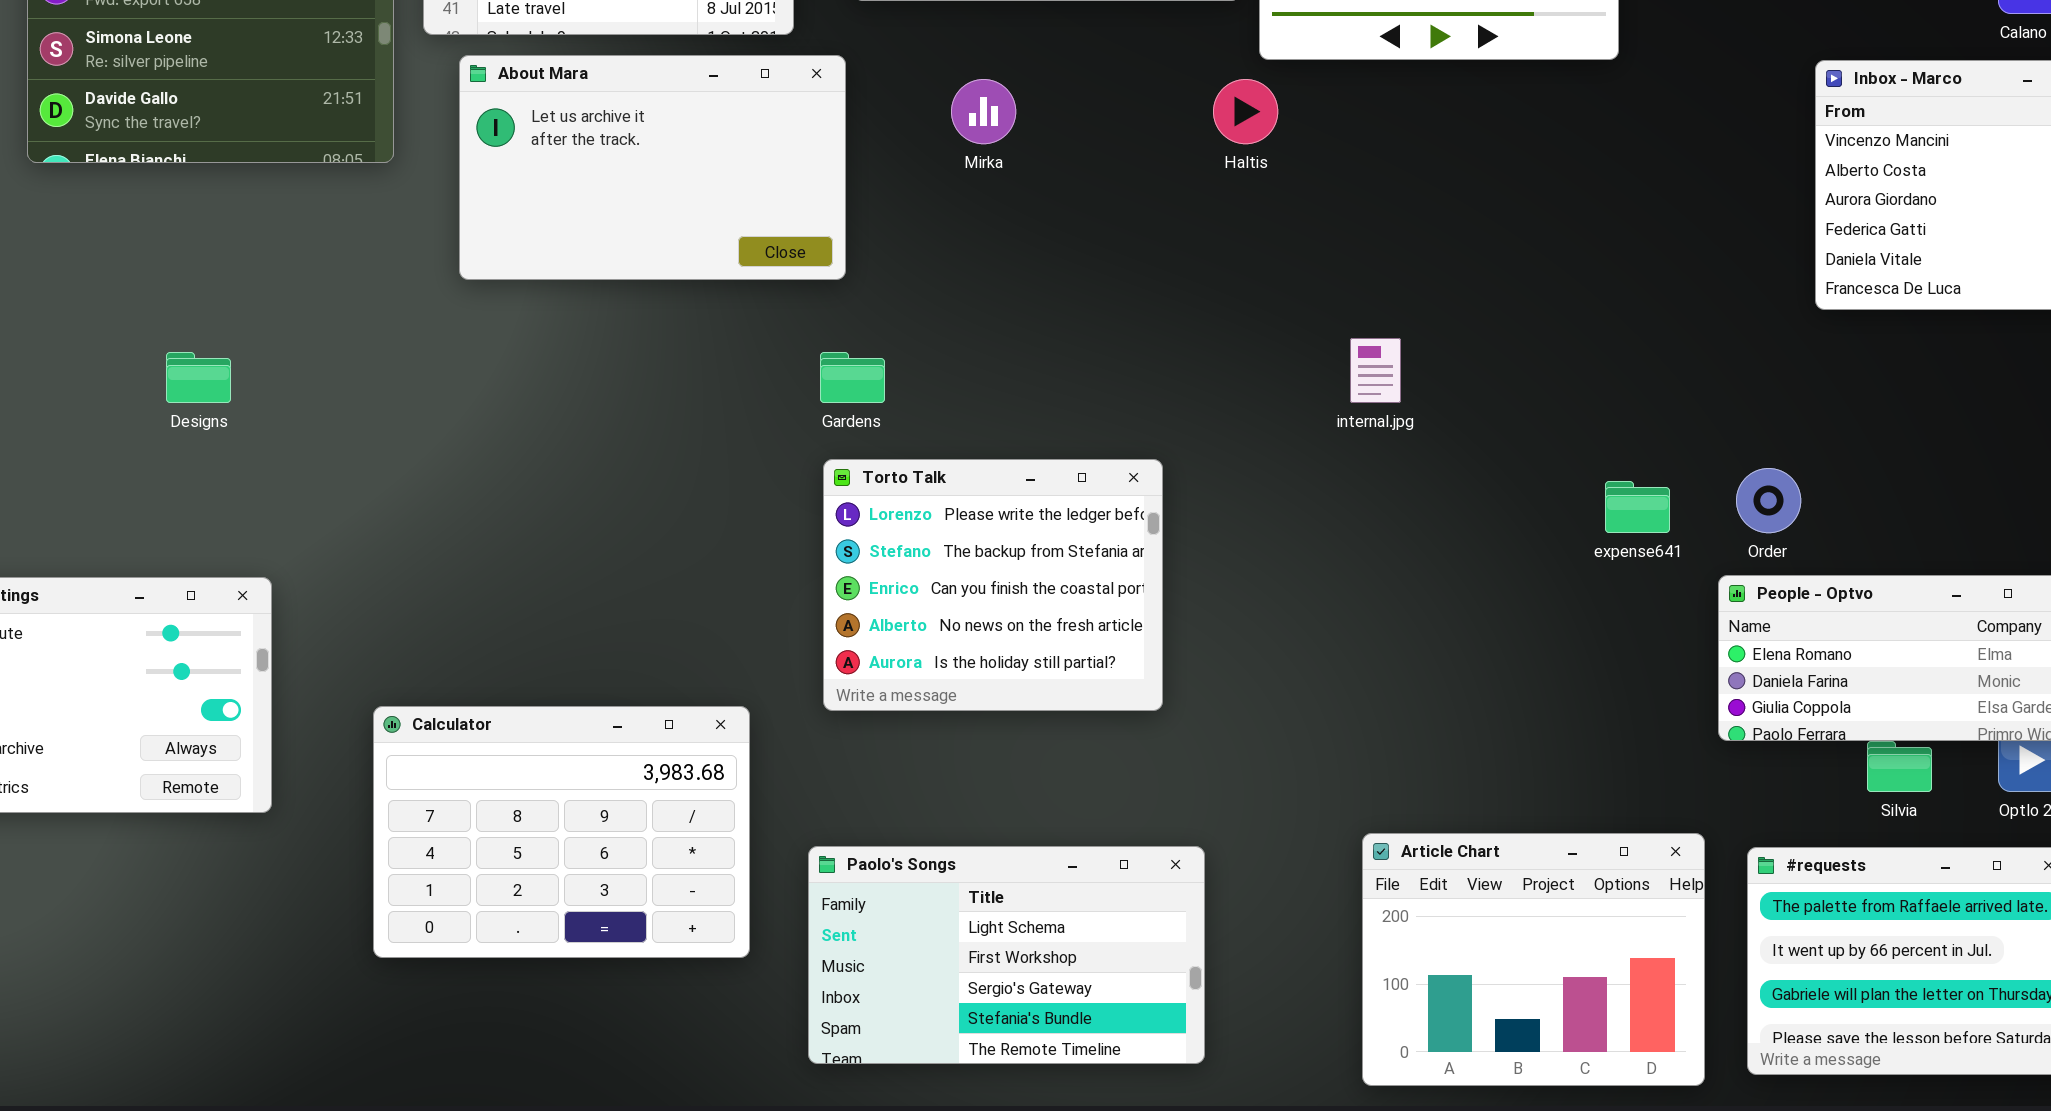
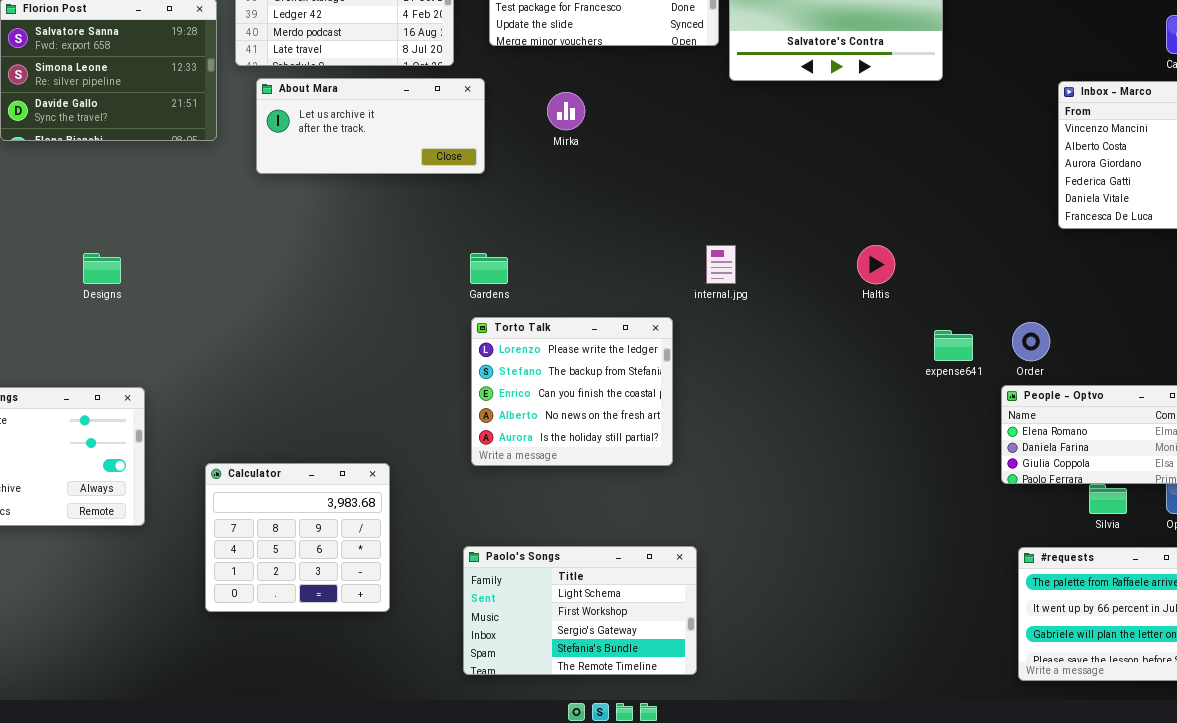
About Mara: [459,55,846,280] -> [256,78,485,174], resized
Haltis: [1213,79,1278,144] -> [857,245,895,284], moved
internal.jpg: [1350,338,1401,403] -> [706,245,736,284], moved
Calculator: [373,706,750,958] -> [205,463,390,612], resized
Article Chart: [1362,833,1705,1086] -> none, closed

